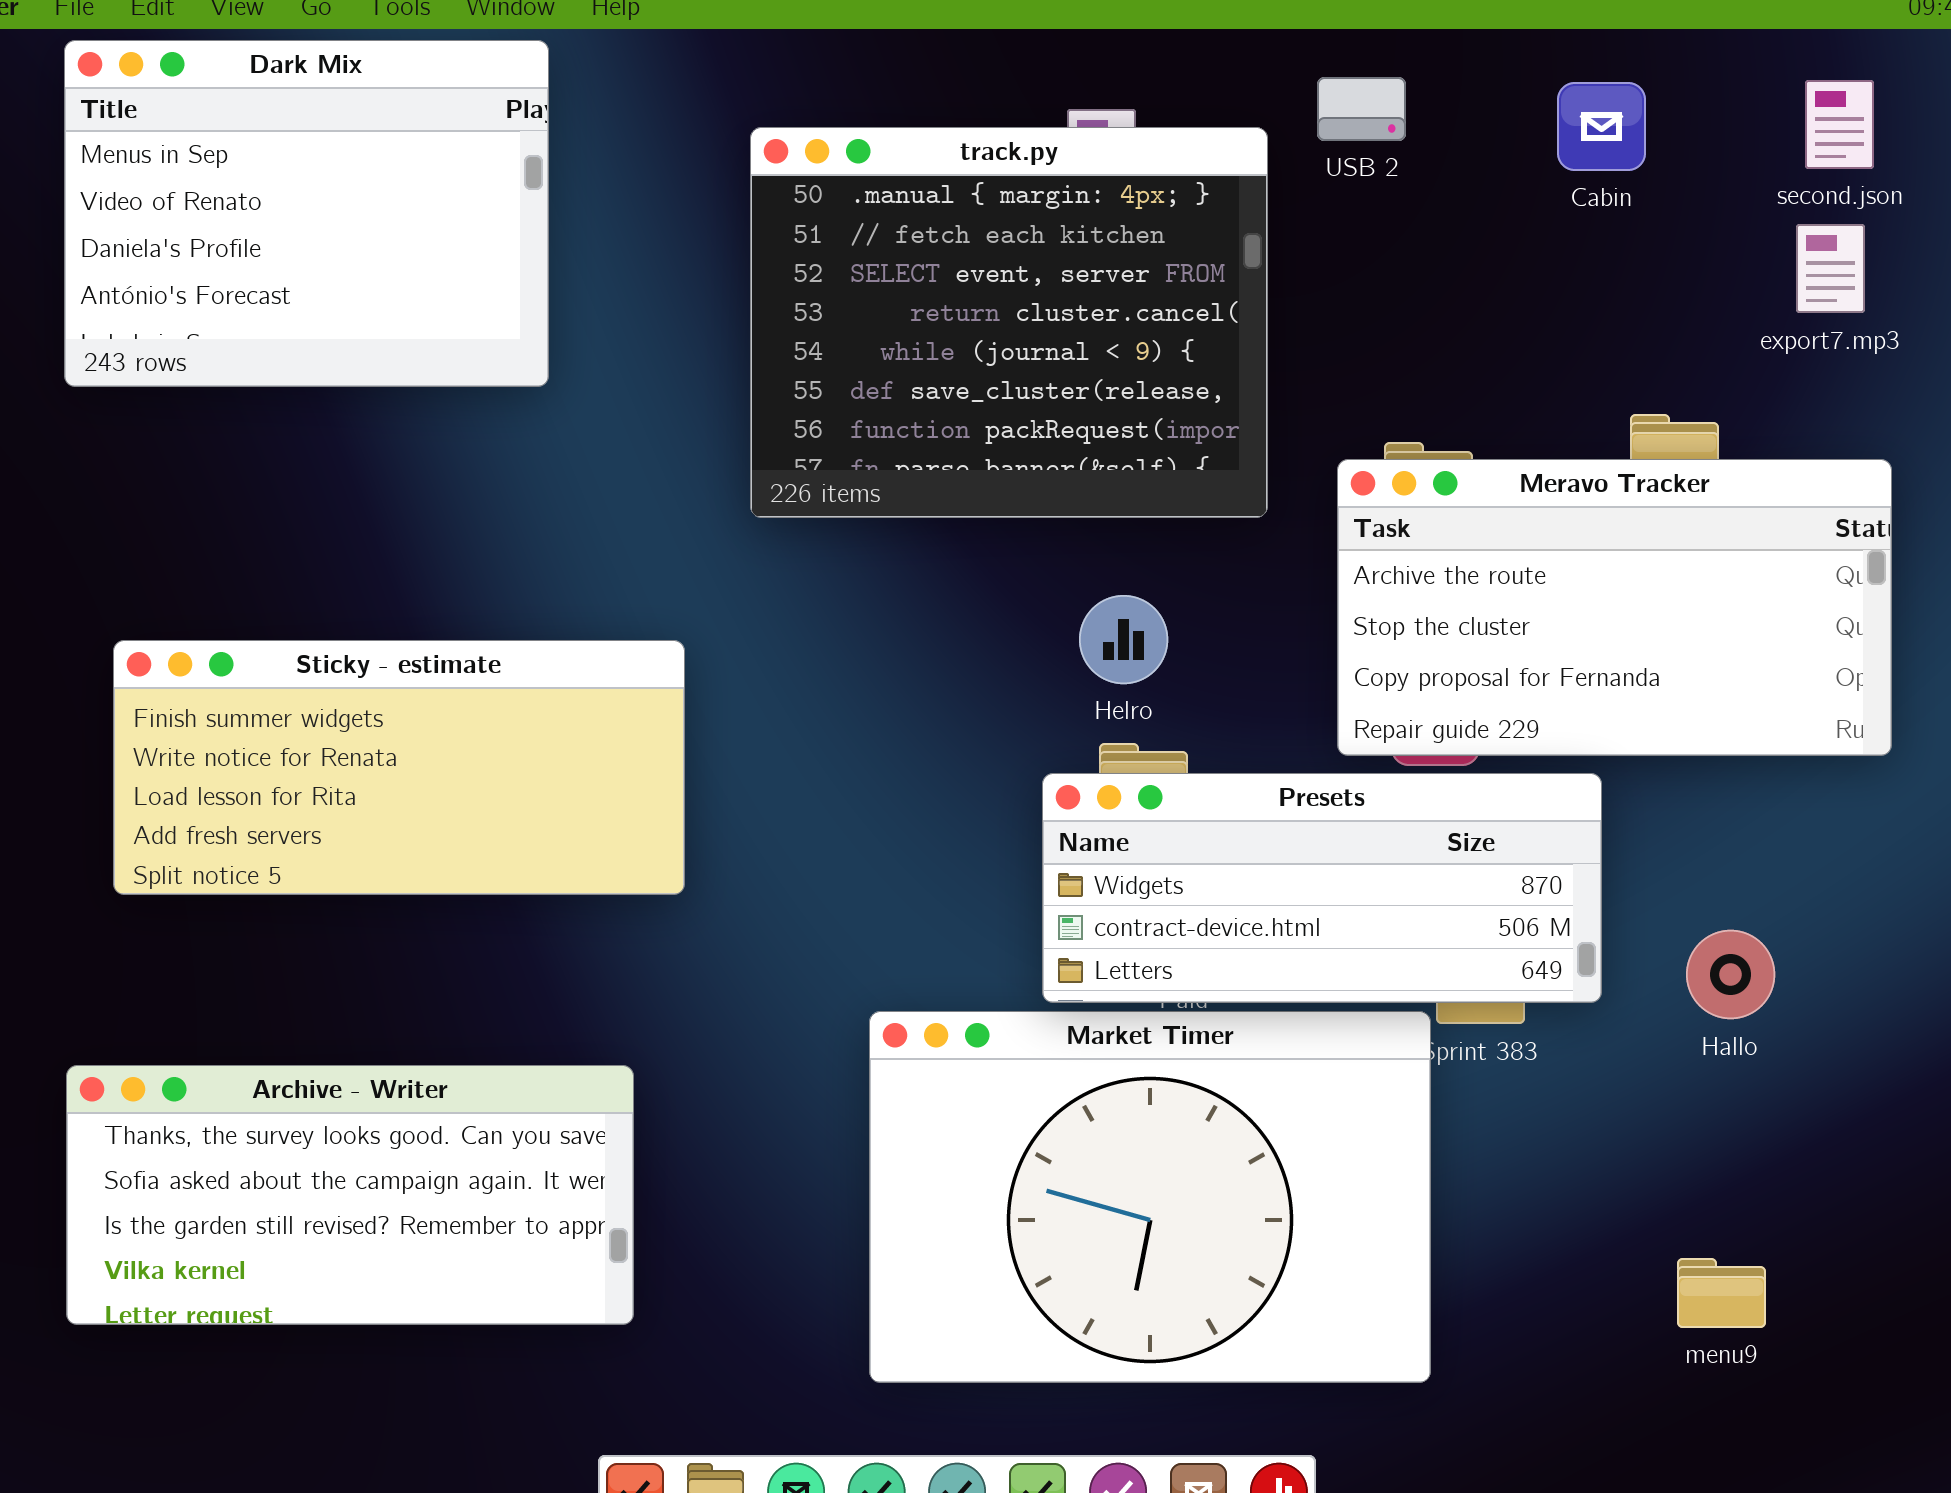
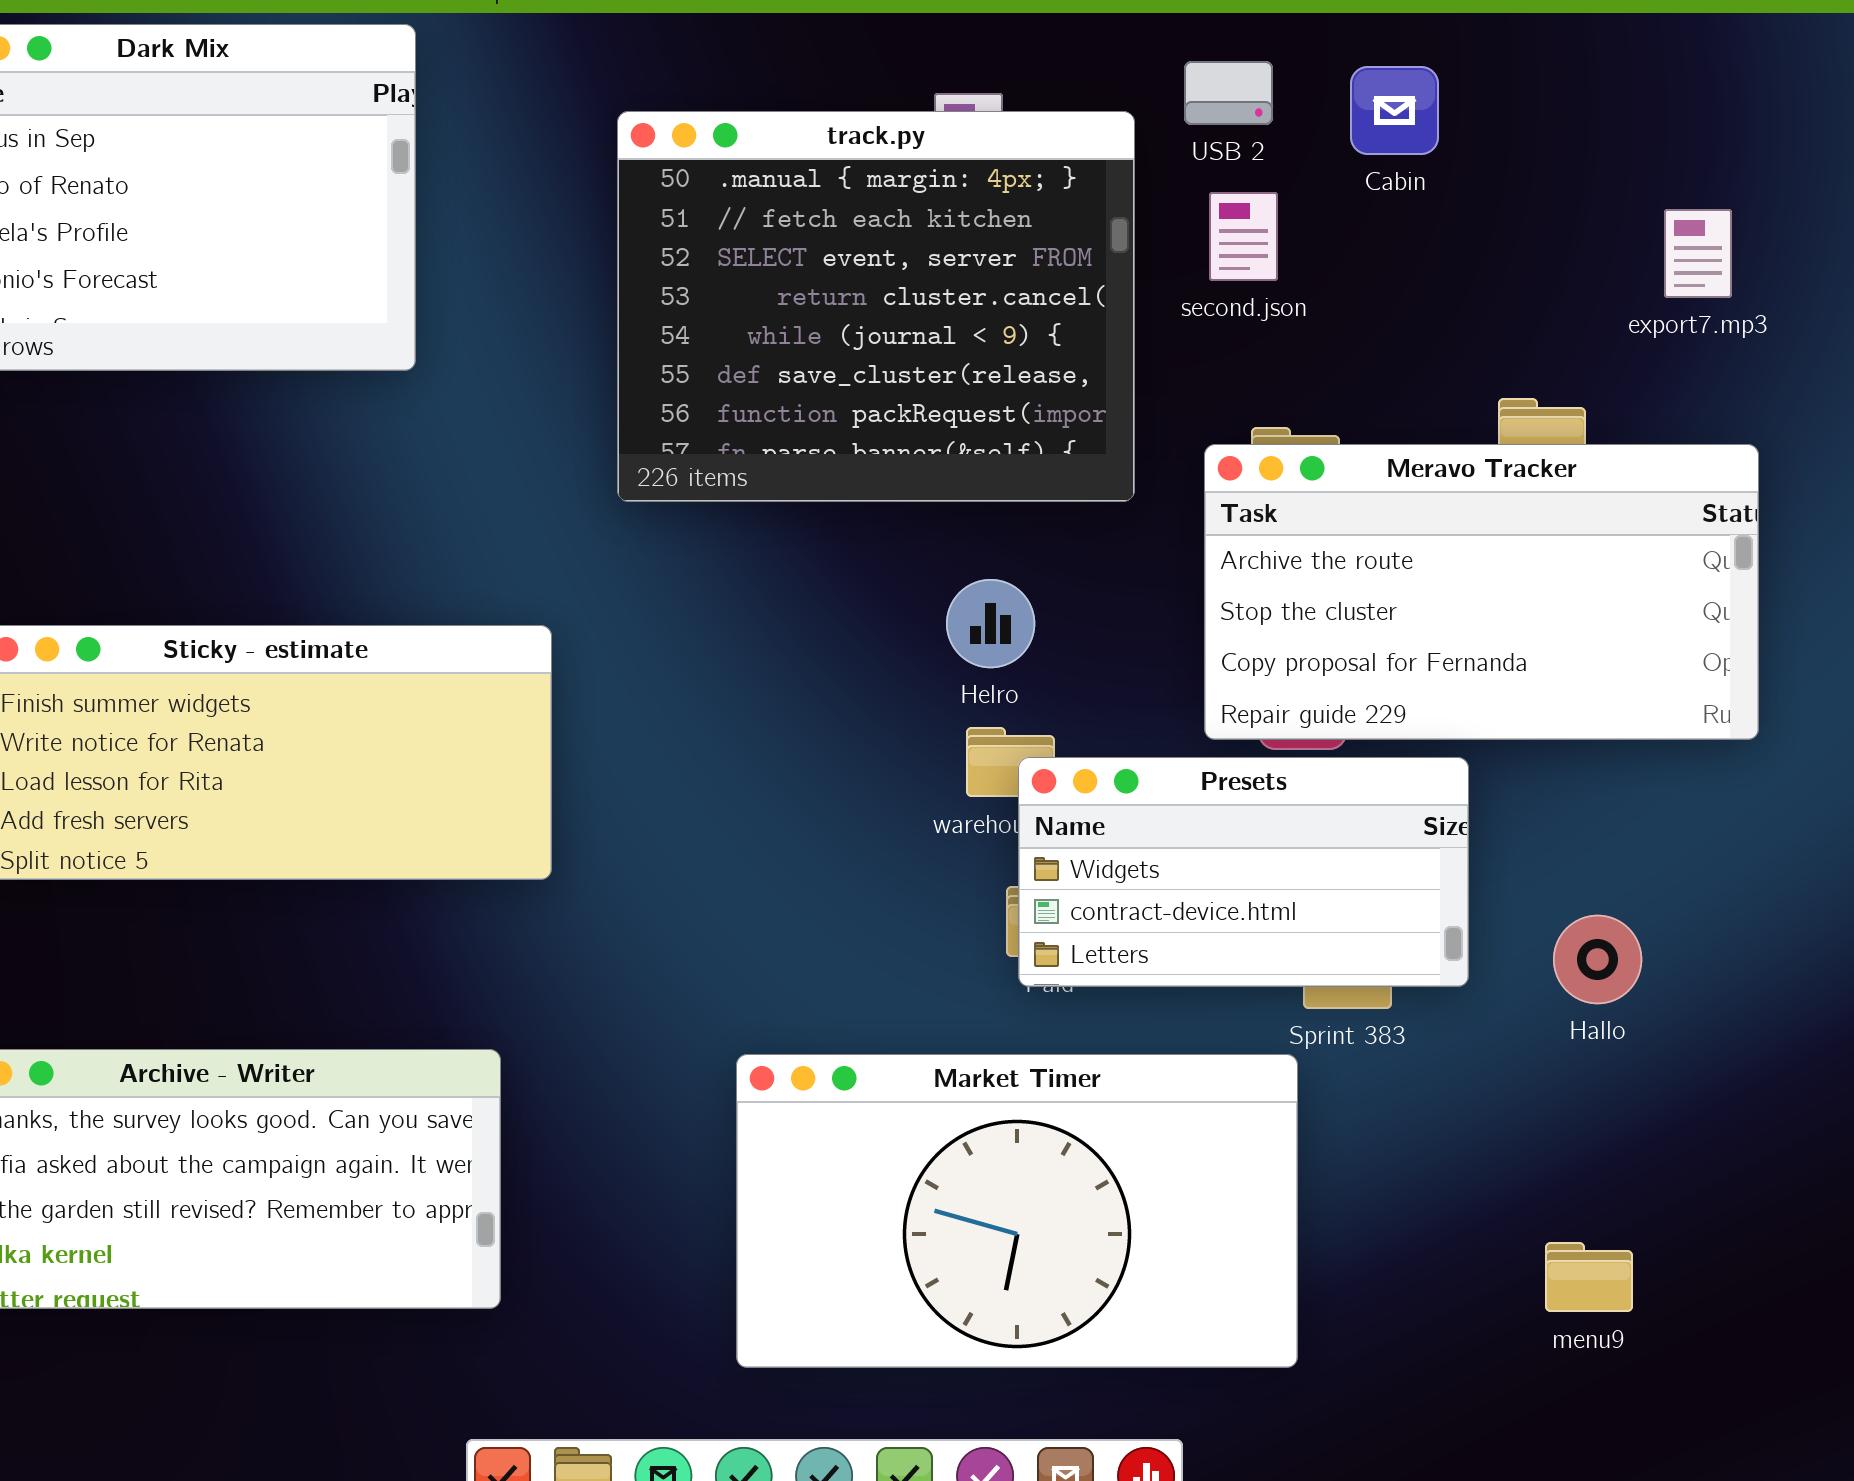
second.json: [1805,80,1874,169] -> [1209,192,1278,281], moved
Cabin: [1557,82,1646,171] -> [1350,66,1439,155], moved
Presets: [1042,773,1602,1003] -> [1018,757,1469,987], resized
Market Timer: [869,1011,1431,1383] -> [736,1054,1298,1368], resized

